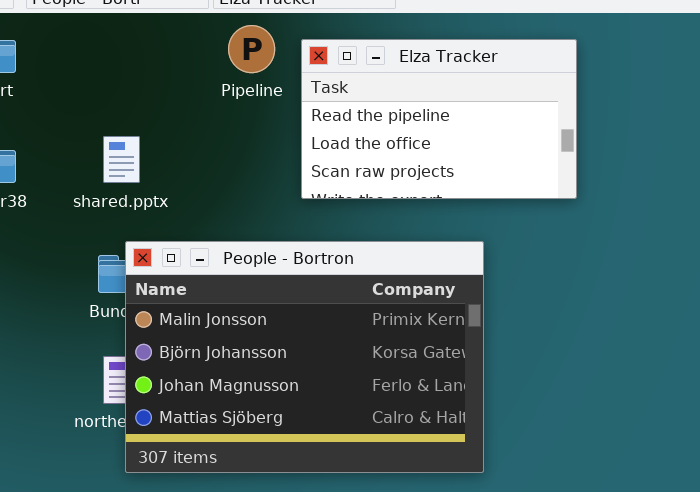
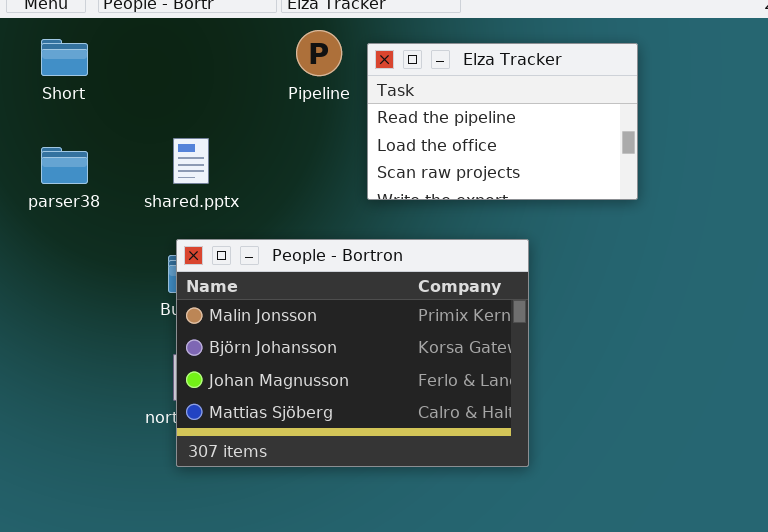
People - Bortron: [125,241,484,473] -> [176,239,529,467], moved

